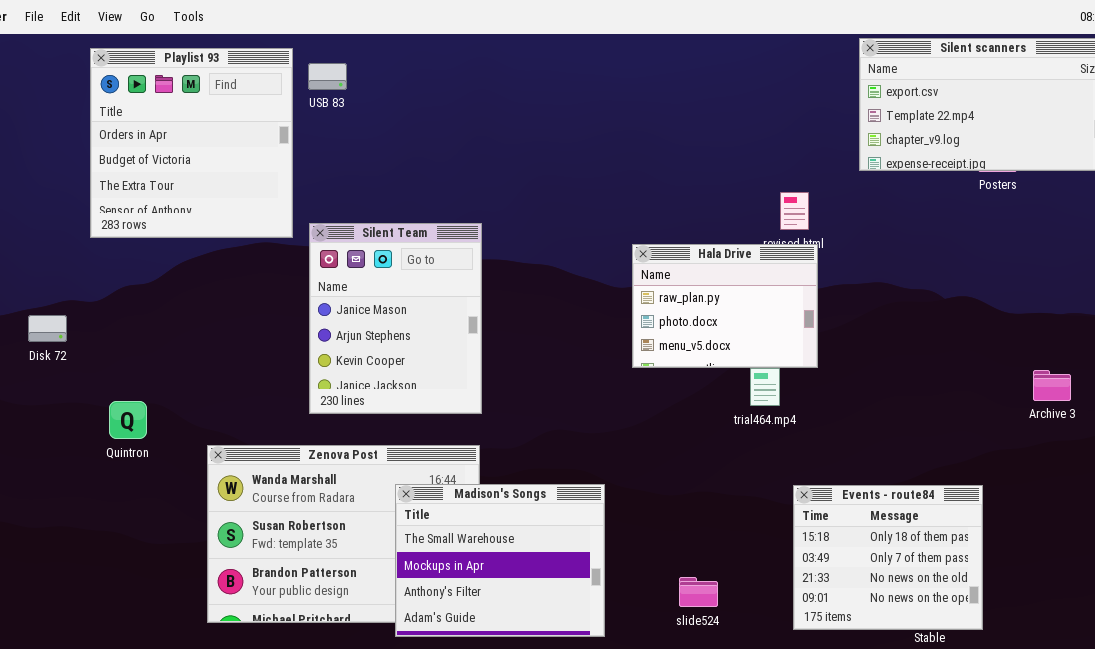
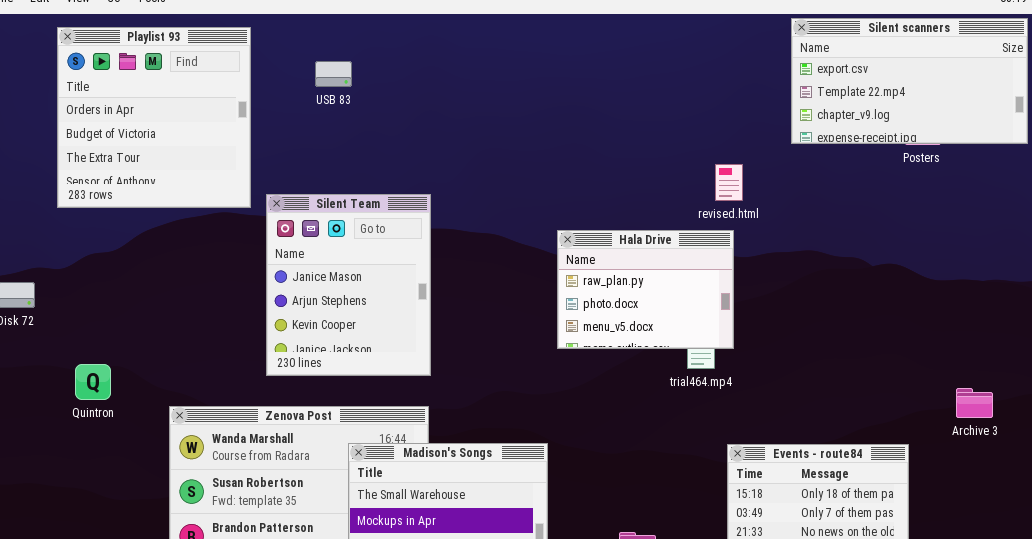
USB 83: [308,63,347,90] -> [315,61,352,87], moved
Hala Drive: [632,244,818,368] -> [557,230,734,349], moved
Archive 3: [1033,370,1071,401] -> [956,388,993,418], moved

